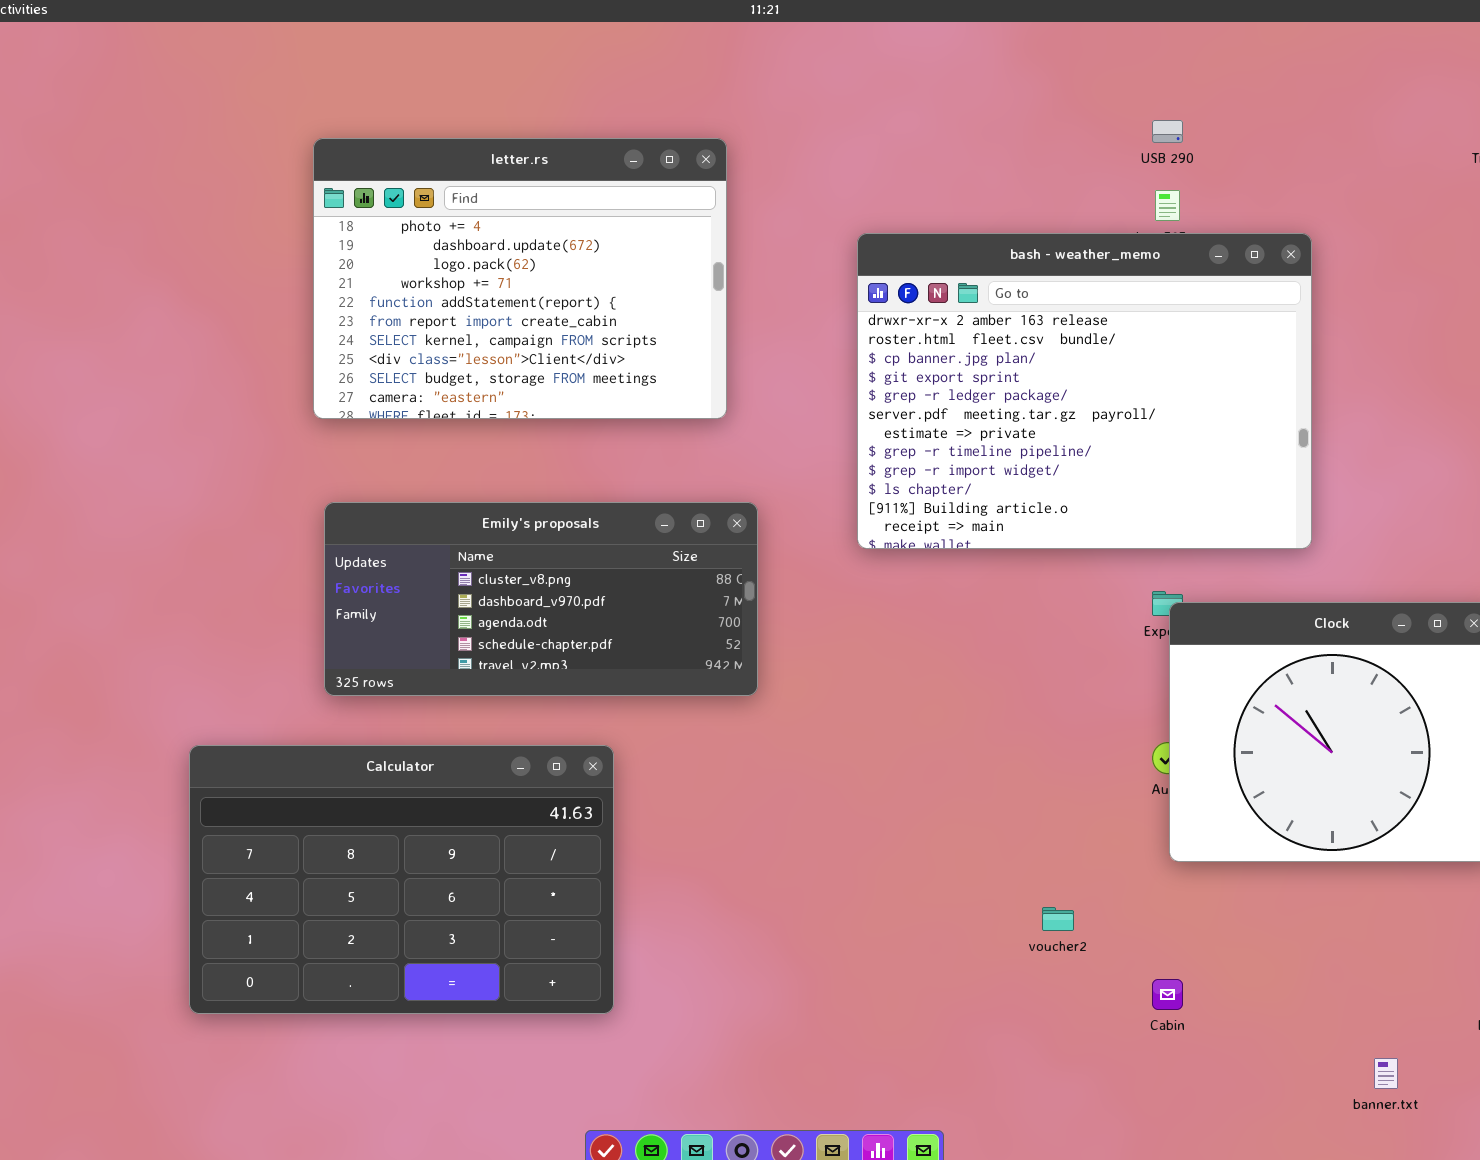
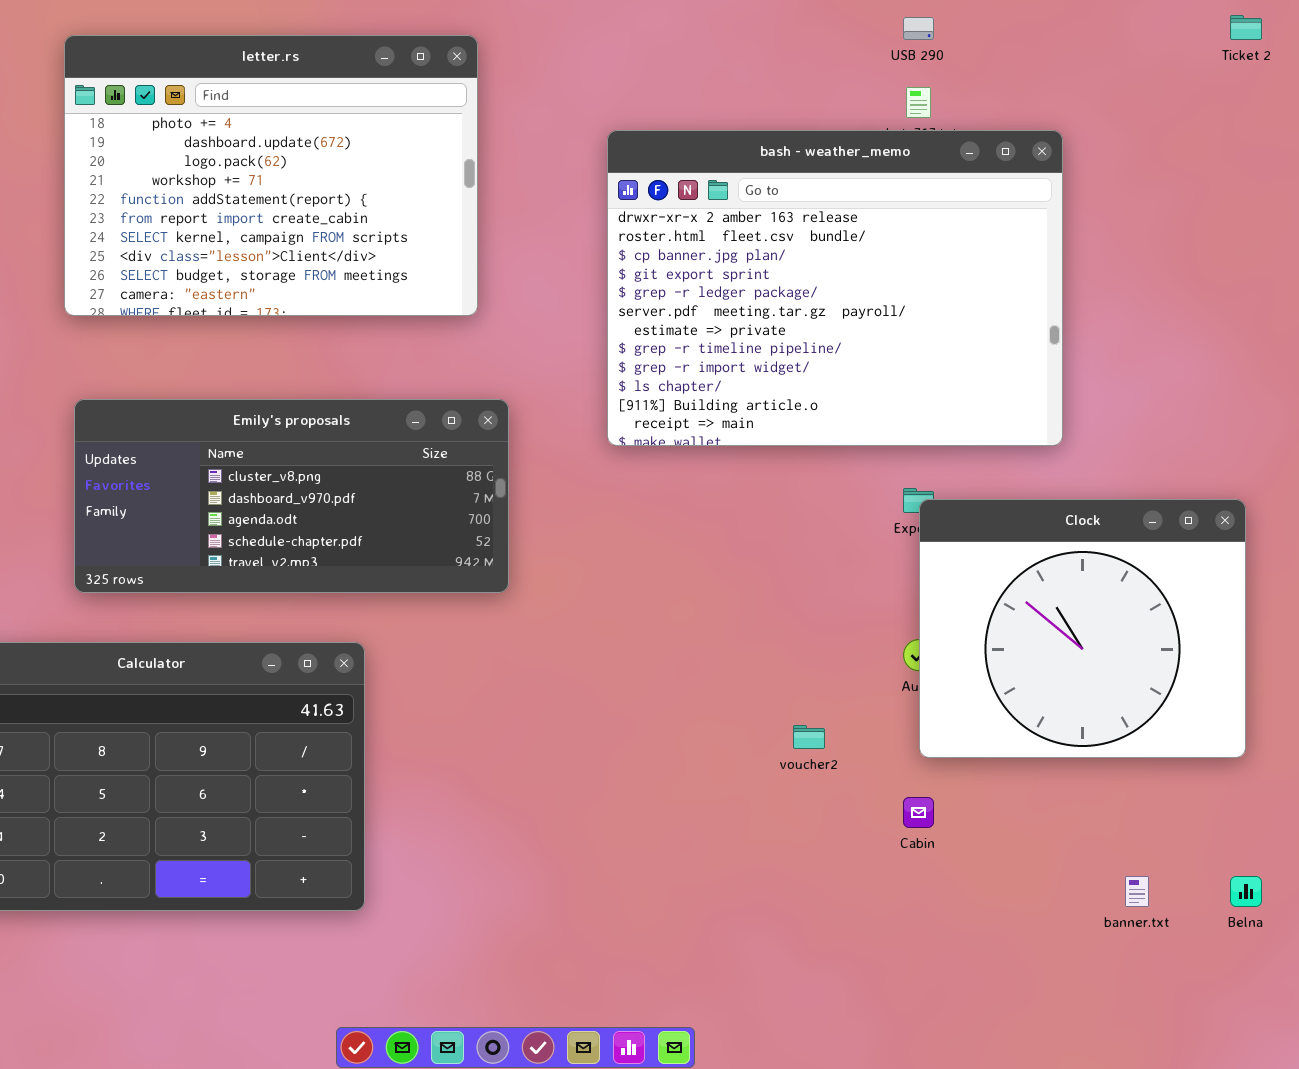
voucher2: [1042,907,1074,931] -> [793,725,825,749], moved
Cabin: [1152,979,1183,1010] -> [903,797,934,828], moved
banner.txt: [1374,1058,1398,1089] -> [1125,876,1149,907], moved

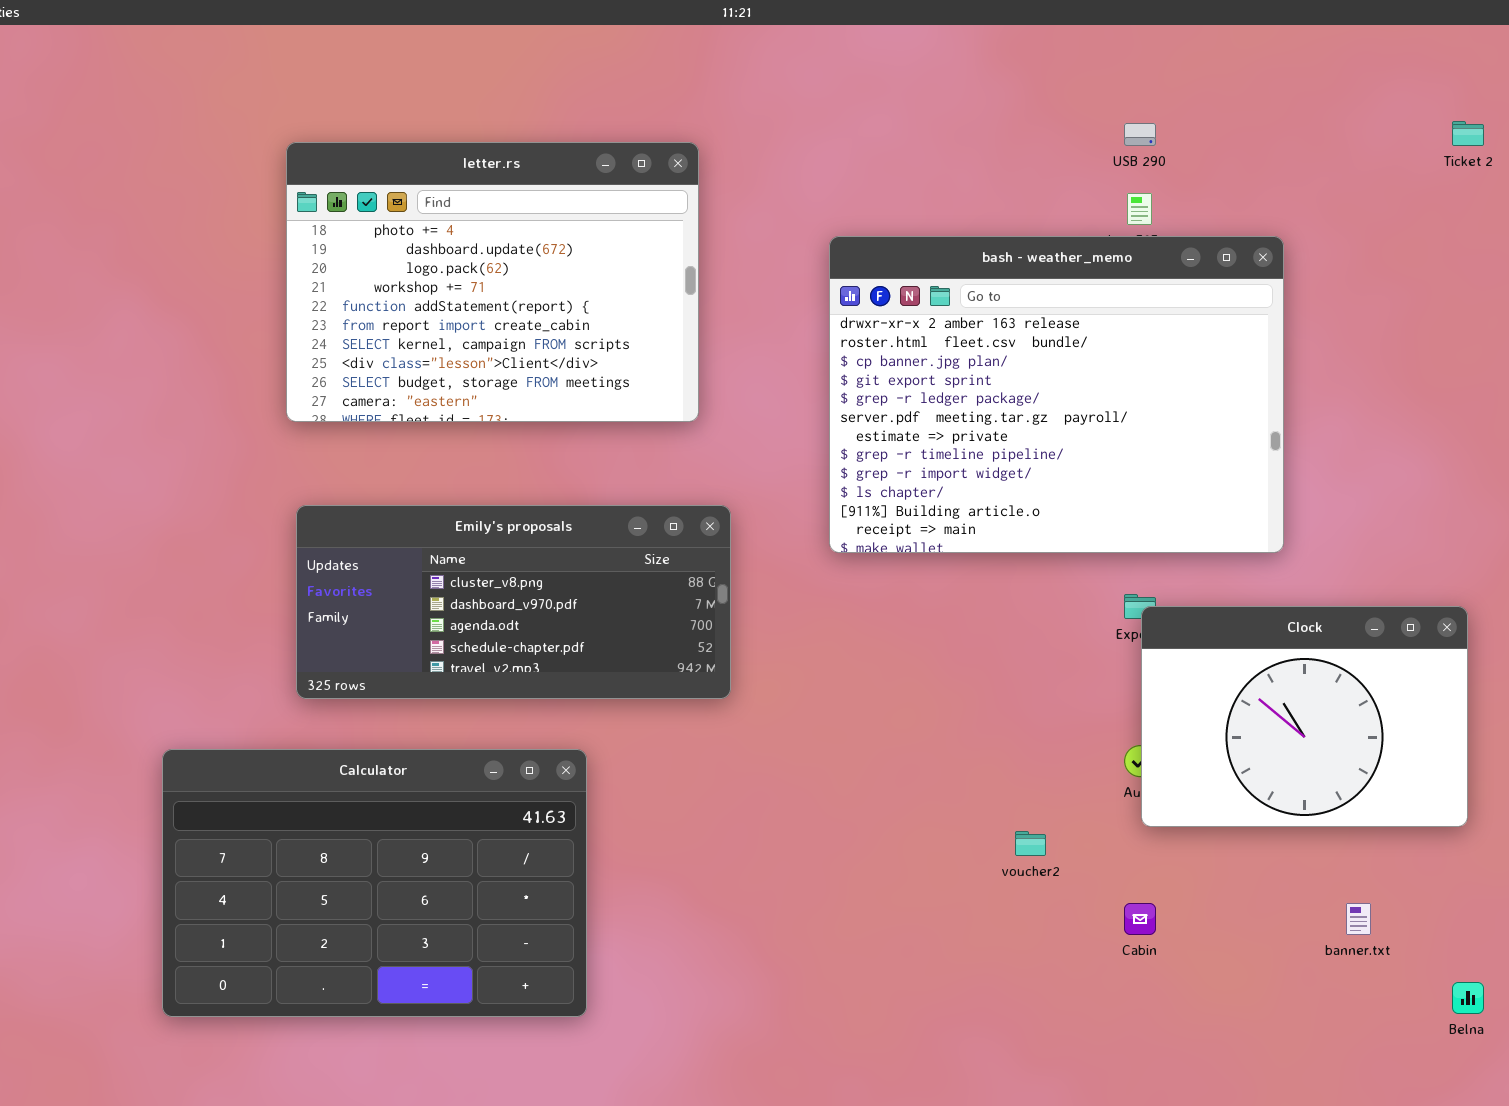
Clock: [919,499,1246,758] -> [1141,606,1468,827], resized
banner.txt: [1125,876,1149,907] -> [1346,903,1371,935], moved

